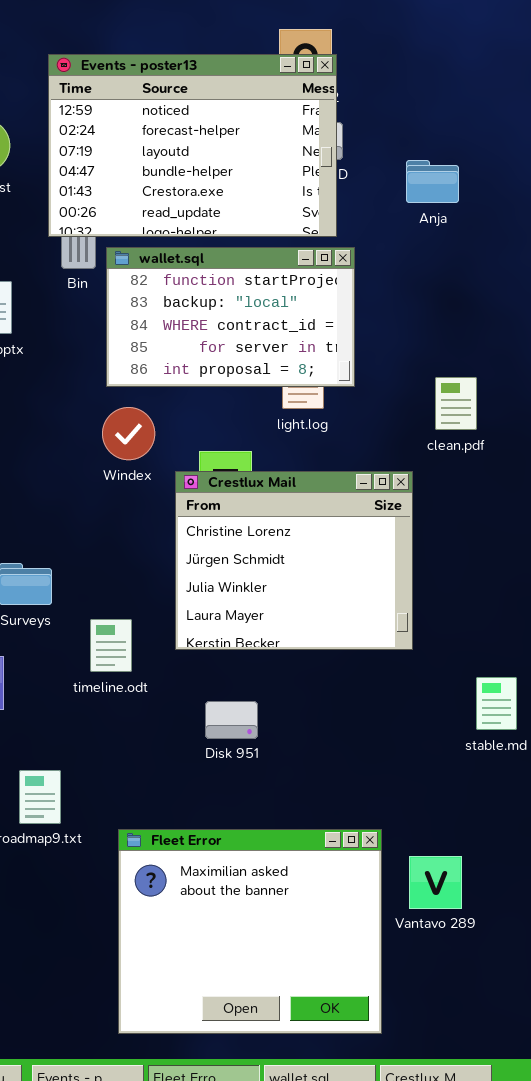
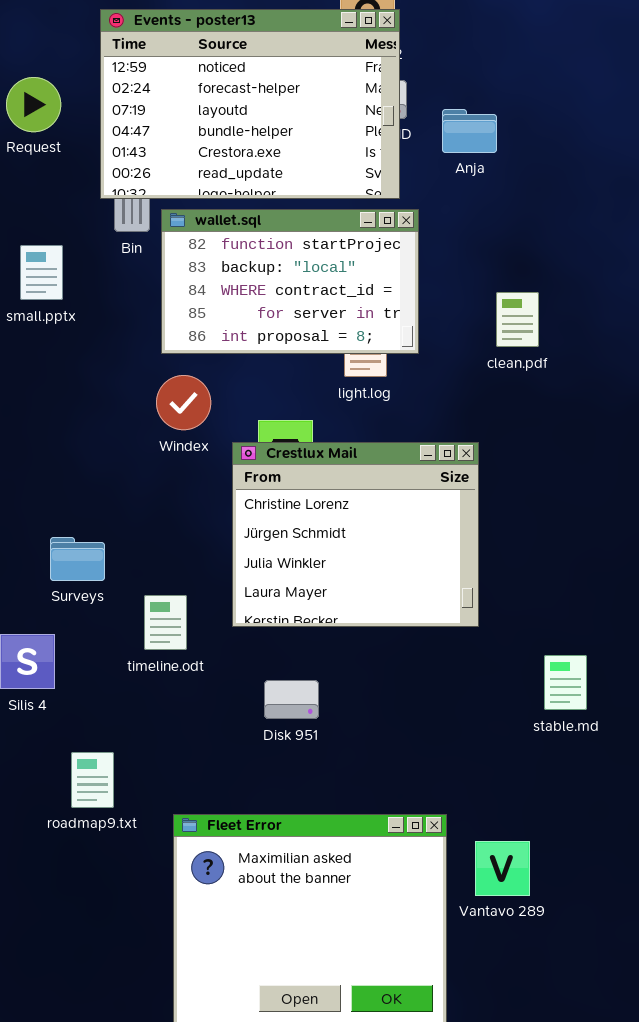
Anja: [406,160,459,203] -> [442,109,497,153], moved
clean.pdf: [435,377,477,430] -> [496,292,539,347], moved

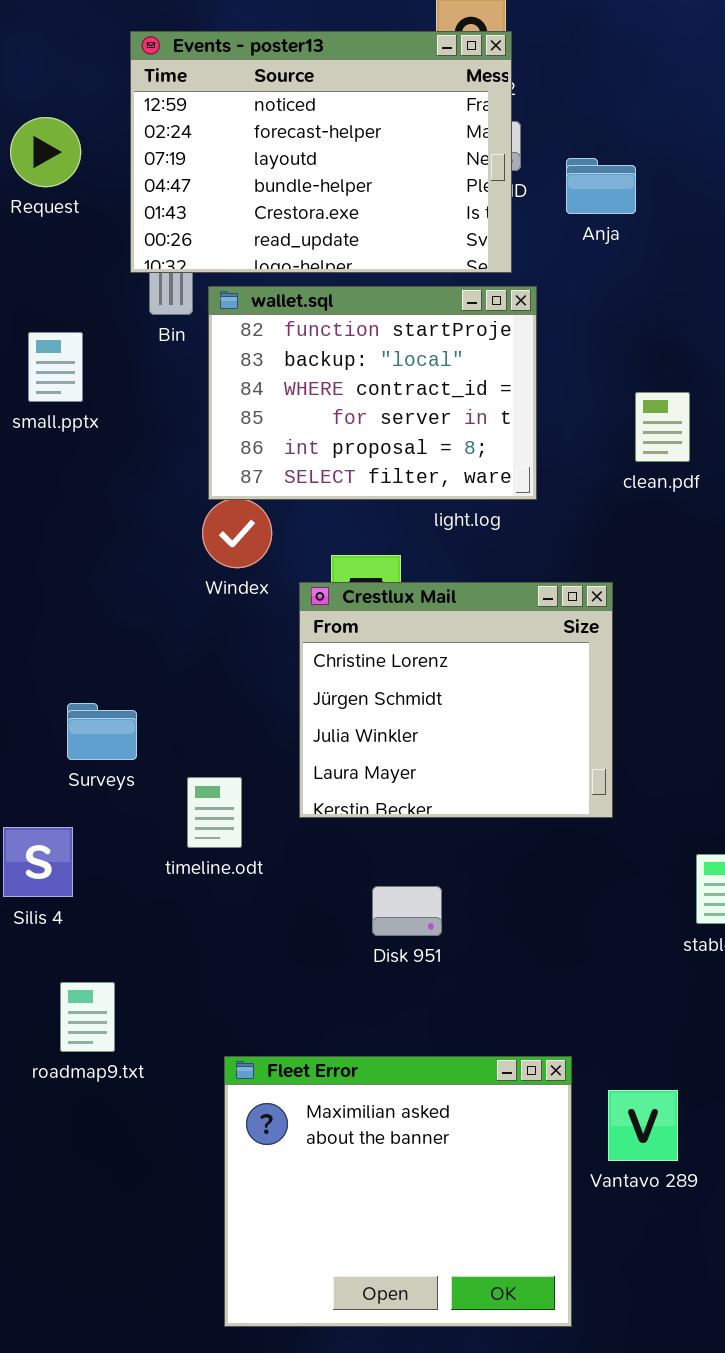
wallet.sql: [161,209,419,354] -> [208,286,537,500], resized
Disk 951: [264,680,319,719] -> [372,886,442,936], moved
roadmap9.txt: [71,752,114,808] -> [60,982,115,1052], moved

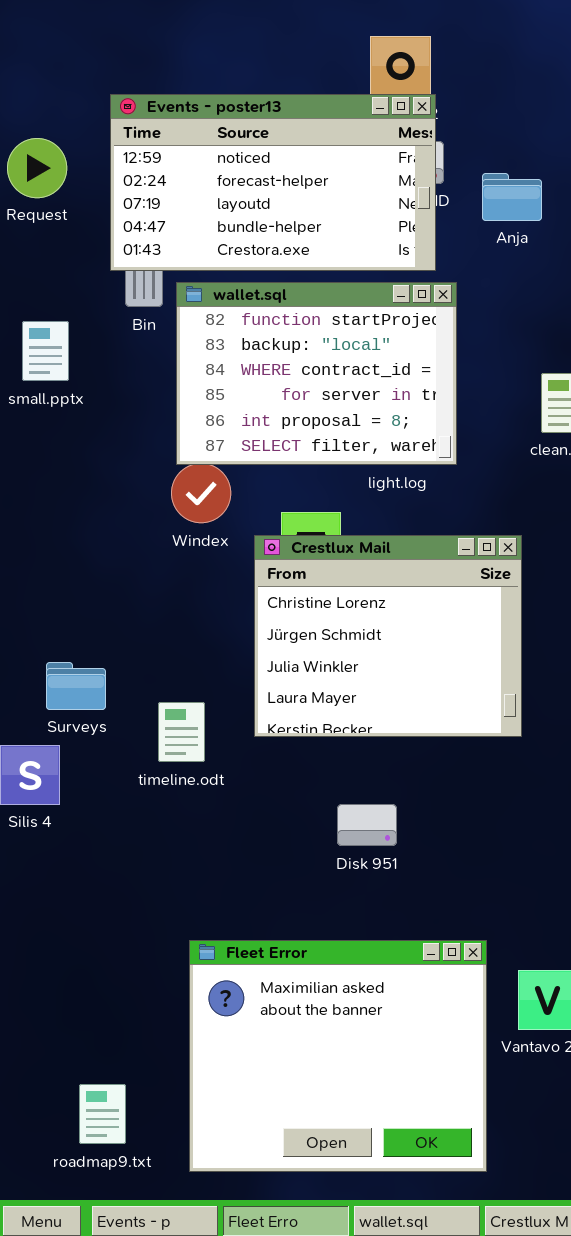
Events - poster13: [130,31,512,273] -> [110,94,436,271], resized
Surveys: [67,703,137,760] -> [46,662,106,710], moved
Disk 951: [372,886,442,936] -> [337,804,397,846], moved
roadmap9.txt: [60,982,115,1052] -> [79,1084,126,1144], moved

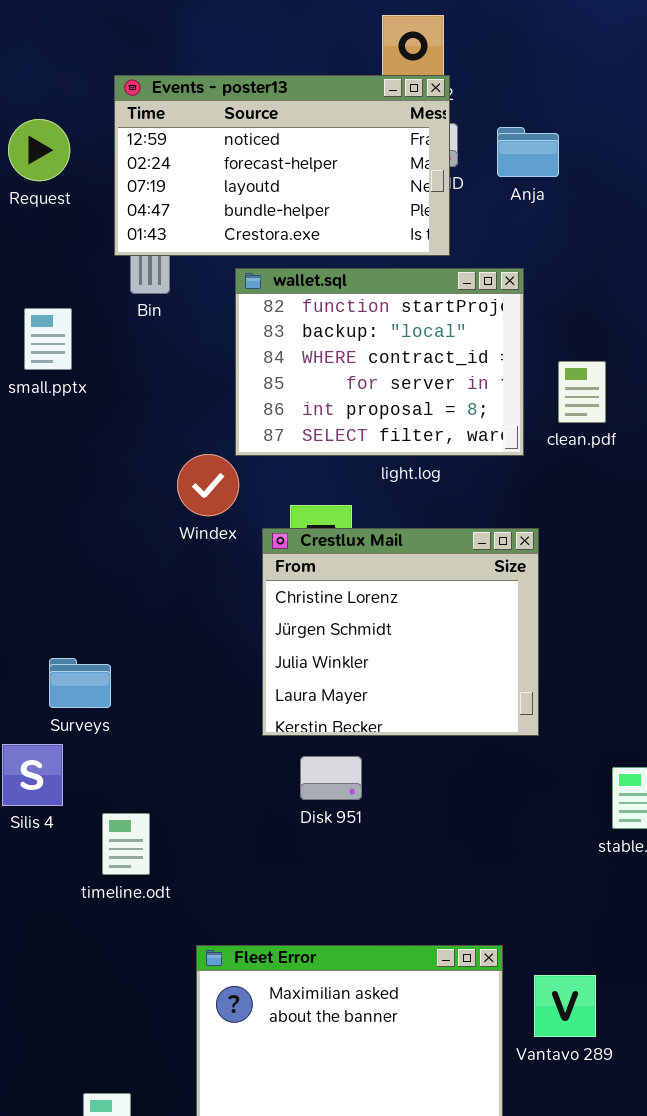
Anja: [482,173,542,221] -> [497,127,559,177], moved
wallet.sql: [176,282,457,465] -> [235,268,524,456], moved
timeline.odt: [158,702,205,762] -> [102,813,150,875], moved
Disk 951: [337,804,397,846] -> [300,756,362,800], moved

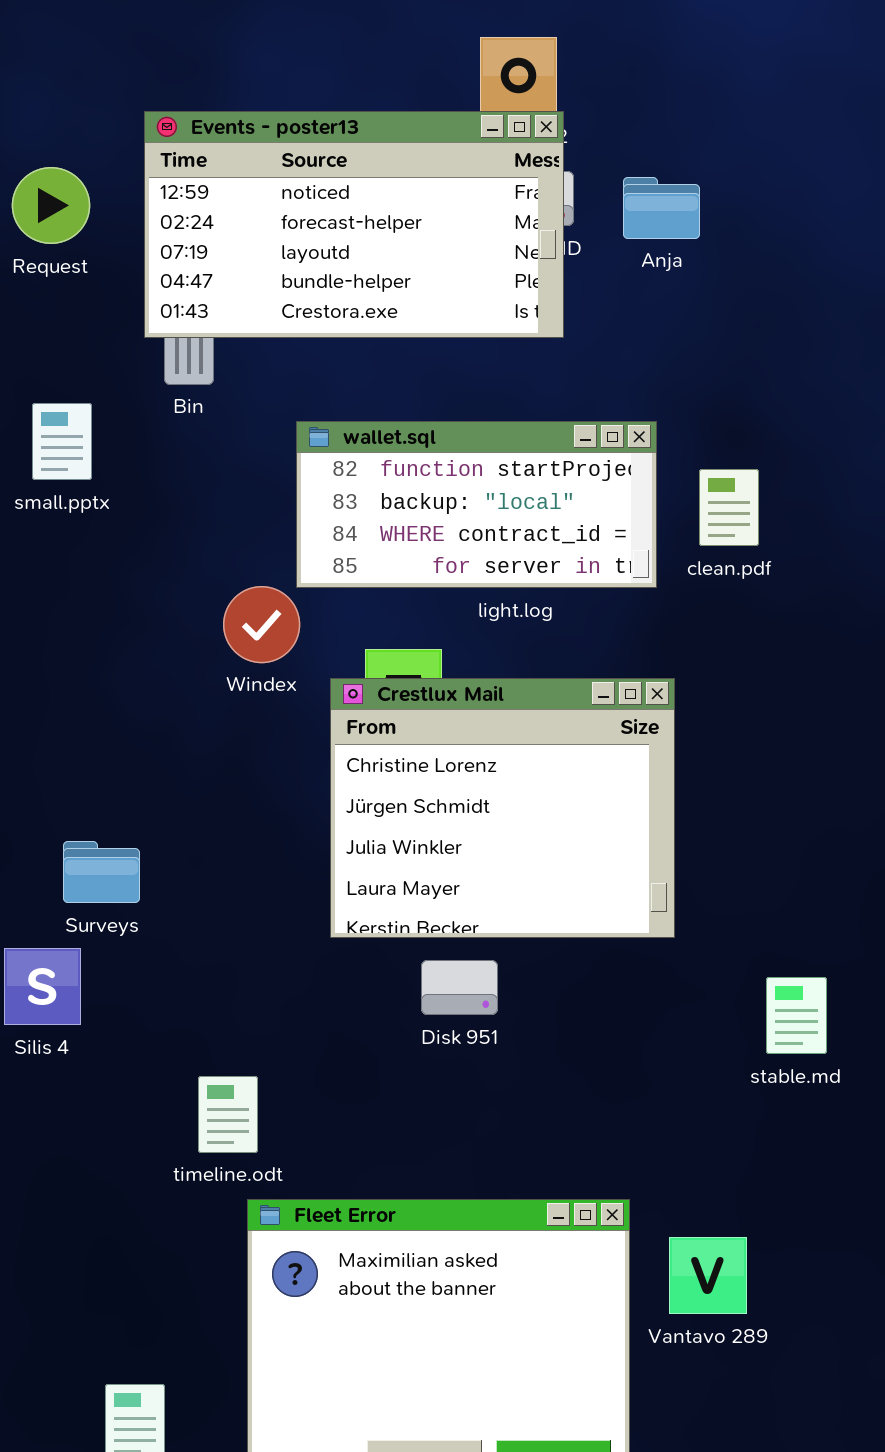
wallet.sql: [235,268,524,456] -> [296,421,657,588], resized
Disk 951: [300,756,362,800] -> [421,960,498,1015], moved
timeline.odt: [102,813,150,875] -> [198,1076,258,1153], moved

